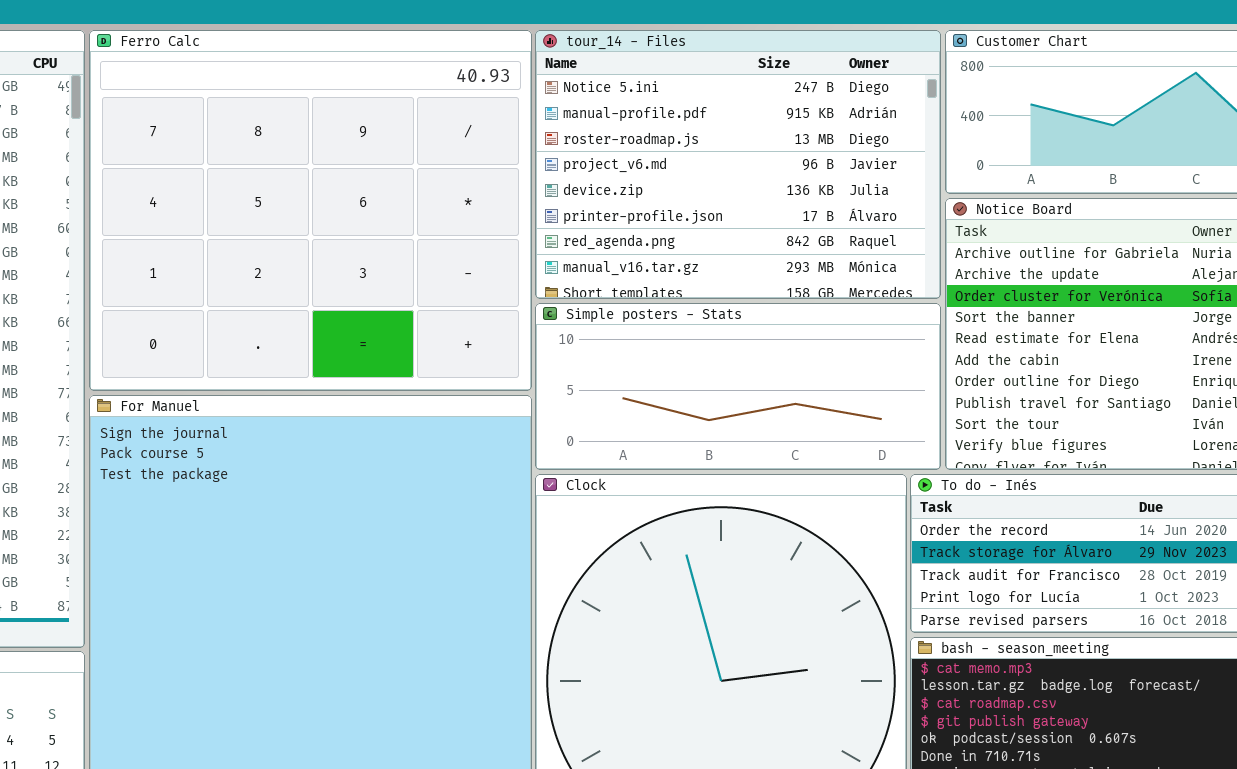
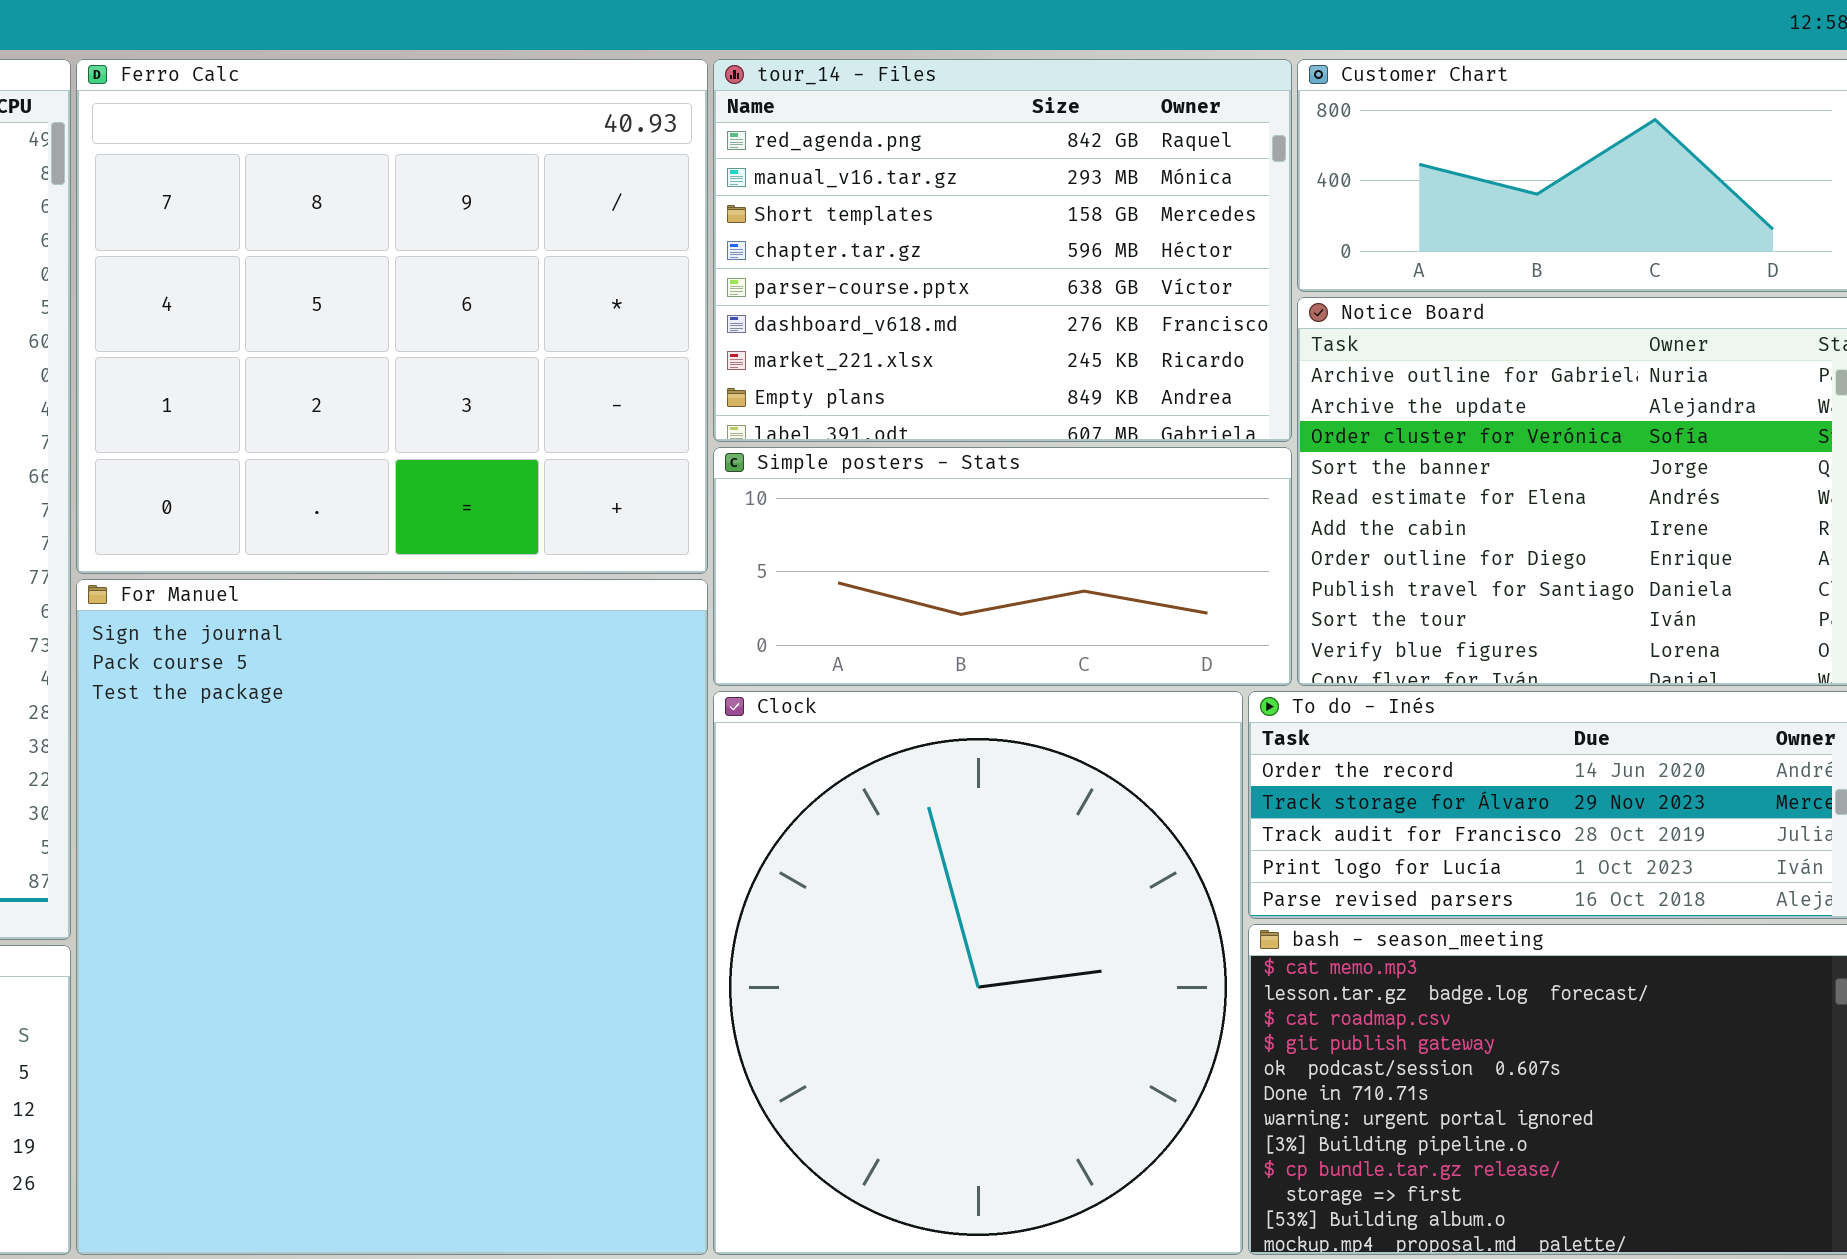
tour_14 - Files: [535,30,941,299] -> [713,59,1292,442], scrolled down 6 rows

